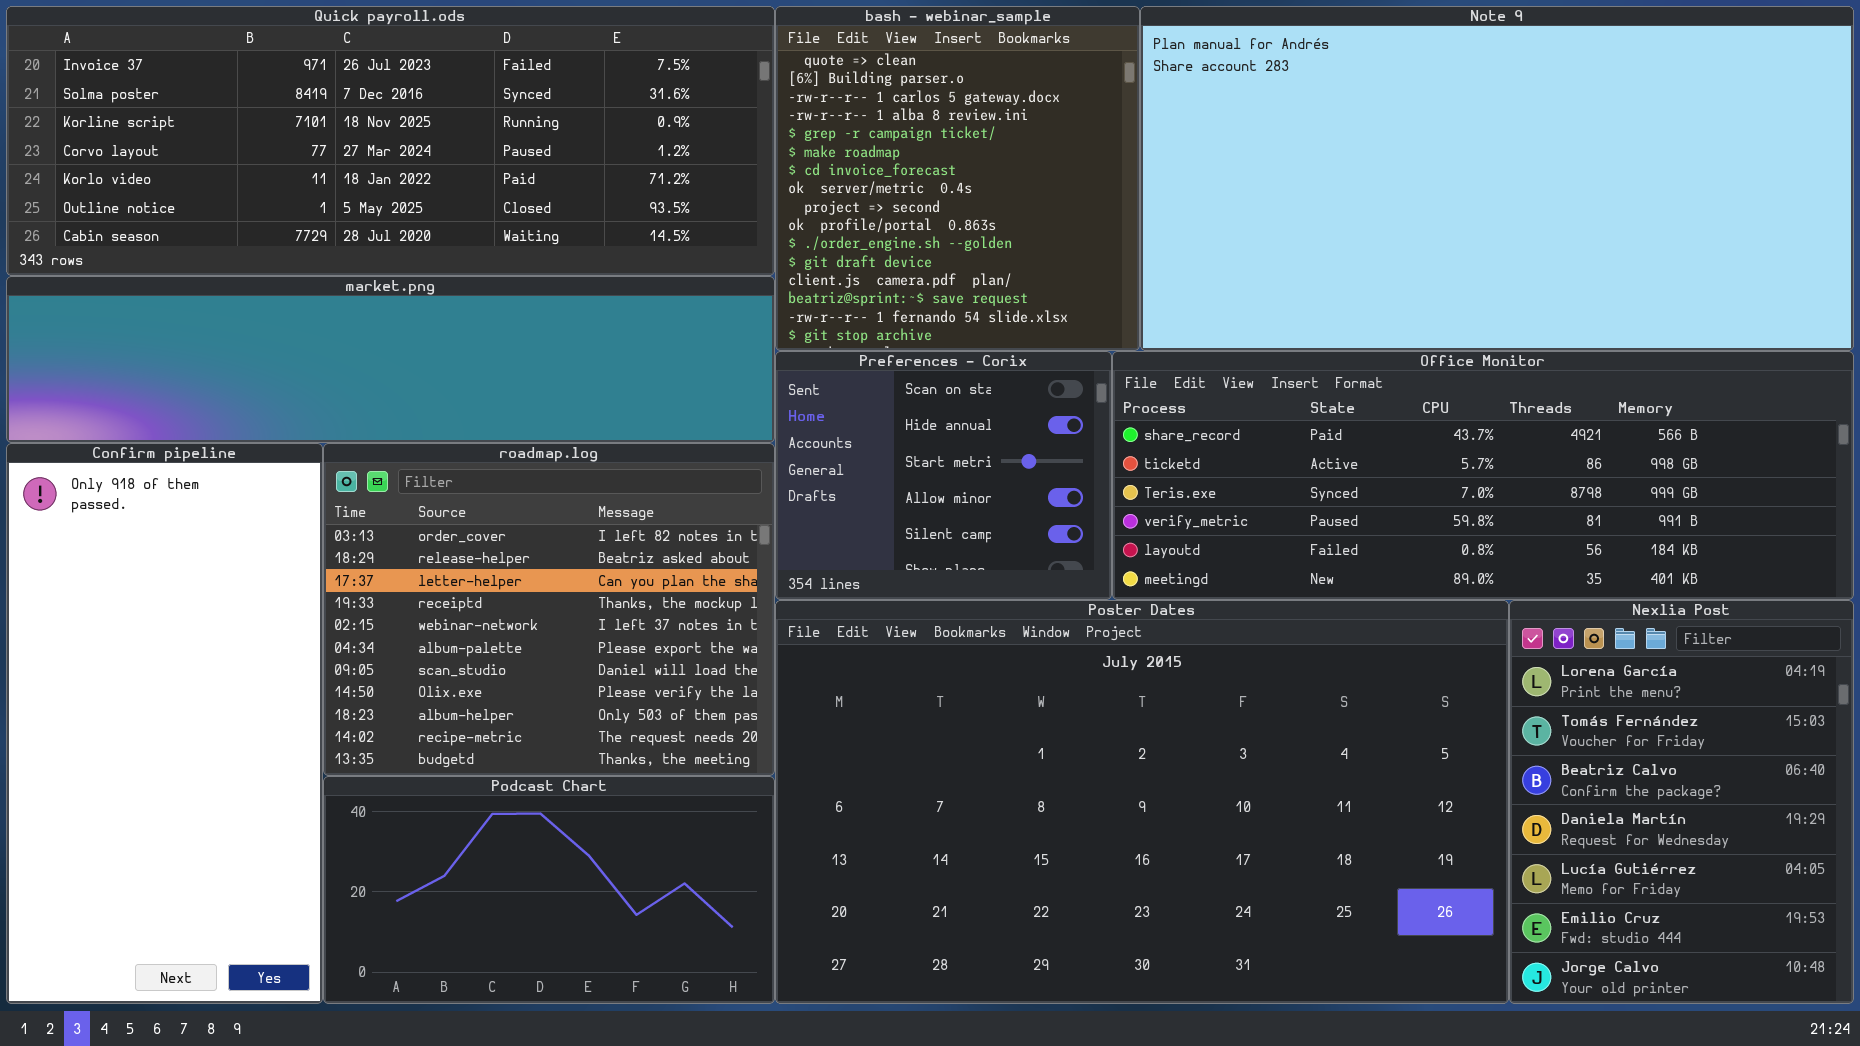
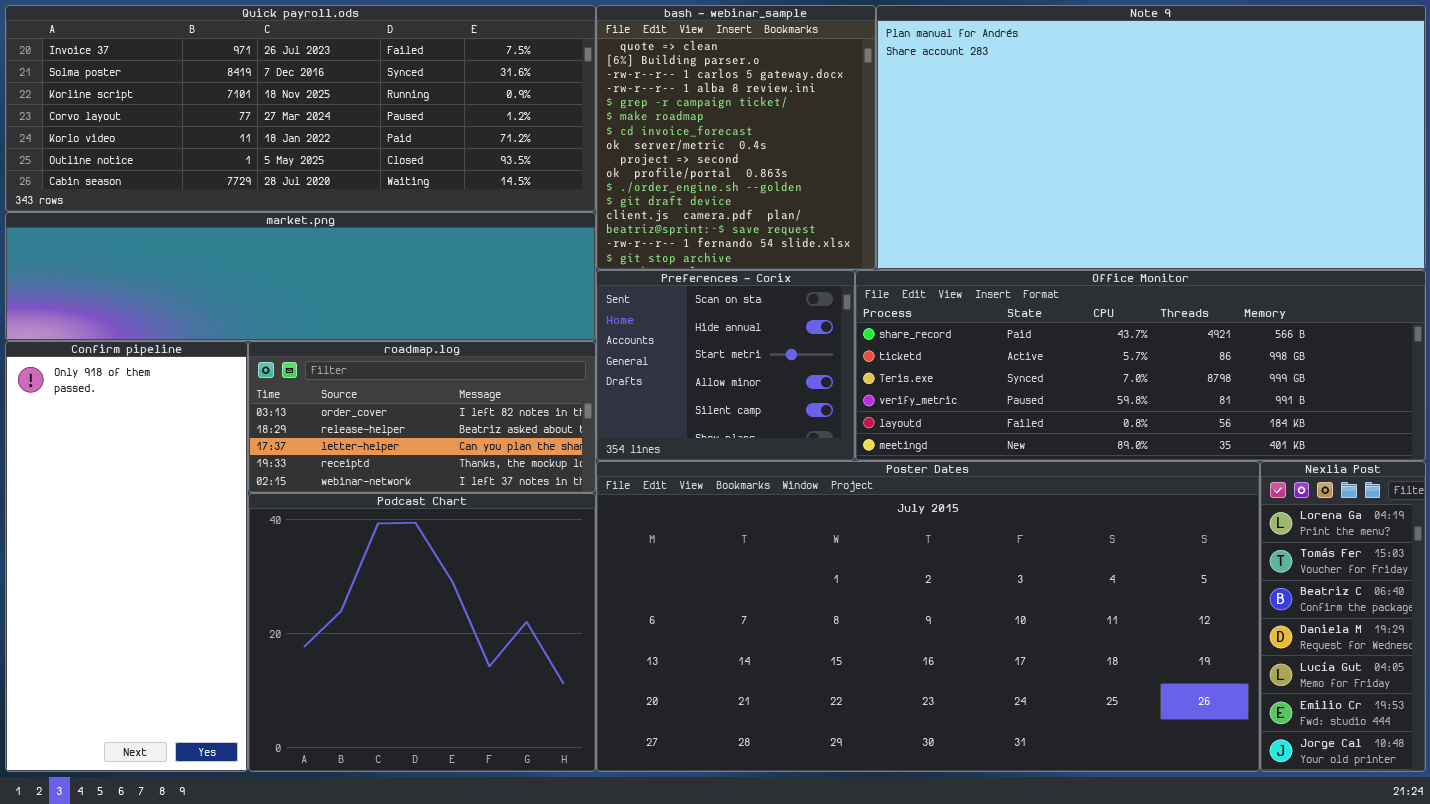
roadmap.log: [323,443,775,776] -> [248,341,596,493], resized
Poster Dates: [775,600,1509,1004] -> [596,461,1260,772], resized
Nexlia Post: [1509,600,1854,1004] -> [1260,461,1426,772], resized
Podcast Chart: [323,776,775,1004] -> [248,493,596,772], resized

